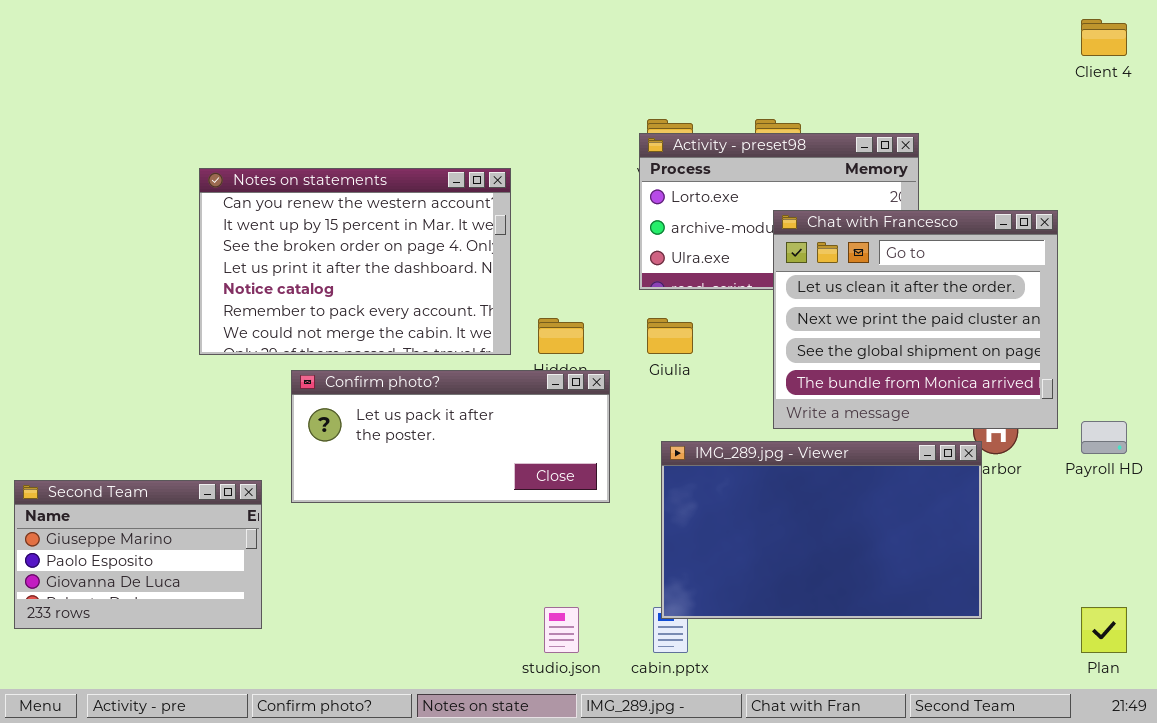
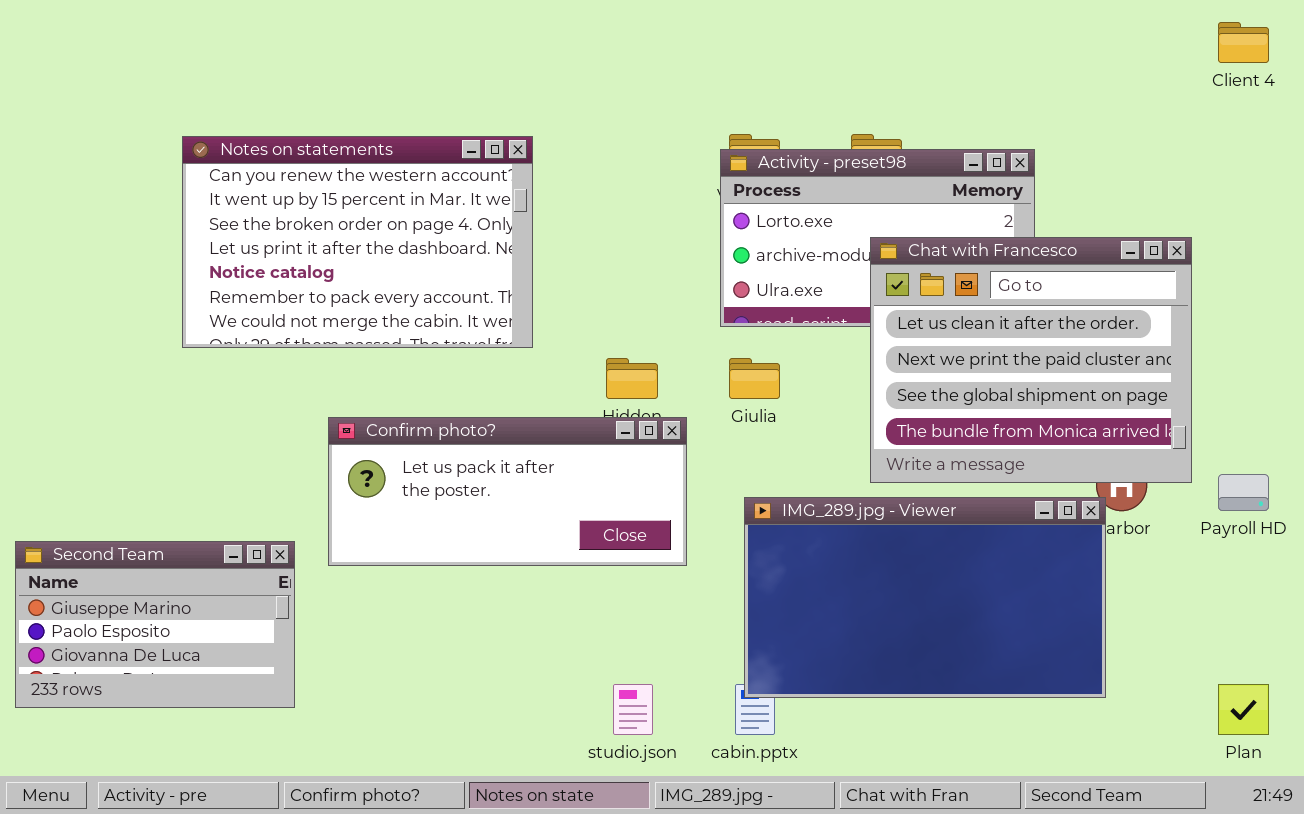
Notes on statements: [199,168,511,355] -> [182,136,533,348], moved

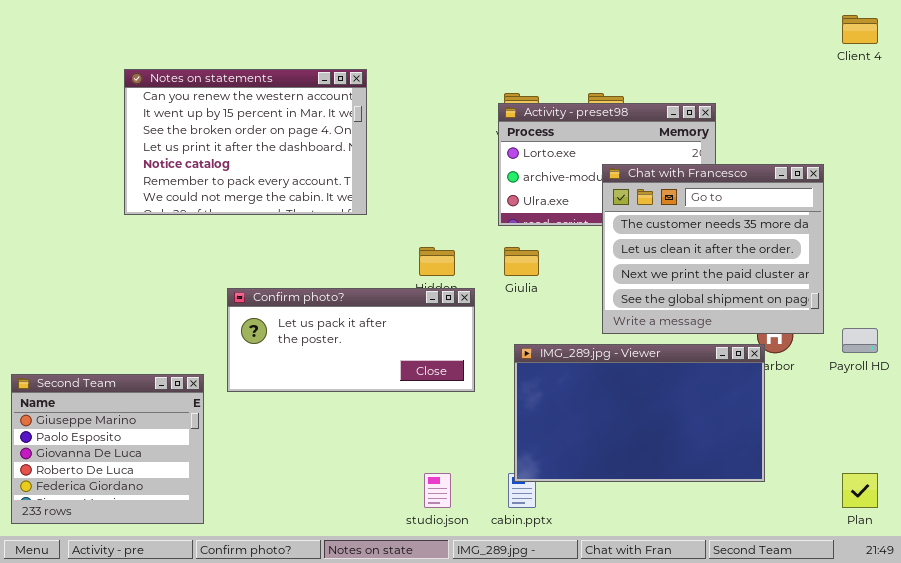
Notes on statements: [182,136,533,348] -> [124,69,367,215], moved
Chat with Francesco: [870,237,1192,483] -> [602,164,824,334], scrolled up 1 row
Second Team: [15,541,295,708] -> [11,374,204,524], resized

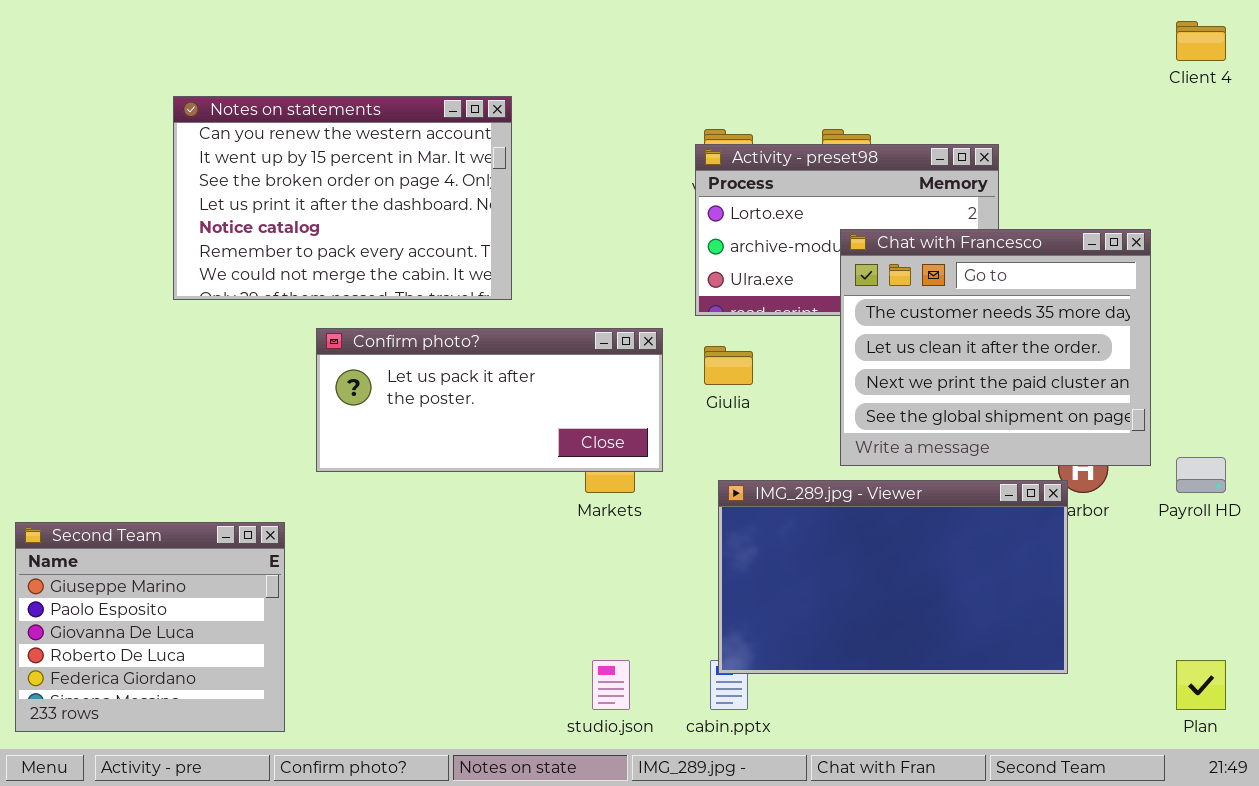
Confirm photo?: [227,288,475,392] -> [316,328,663,472], moved

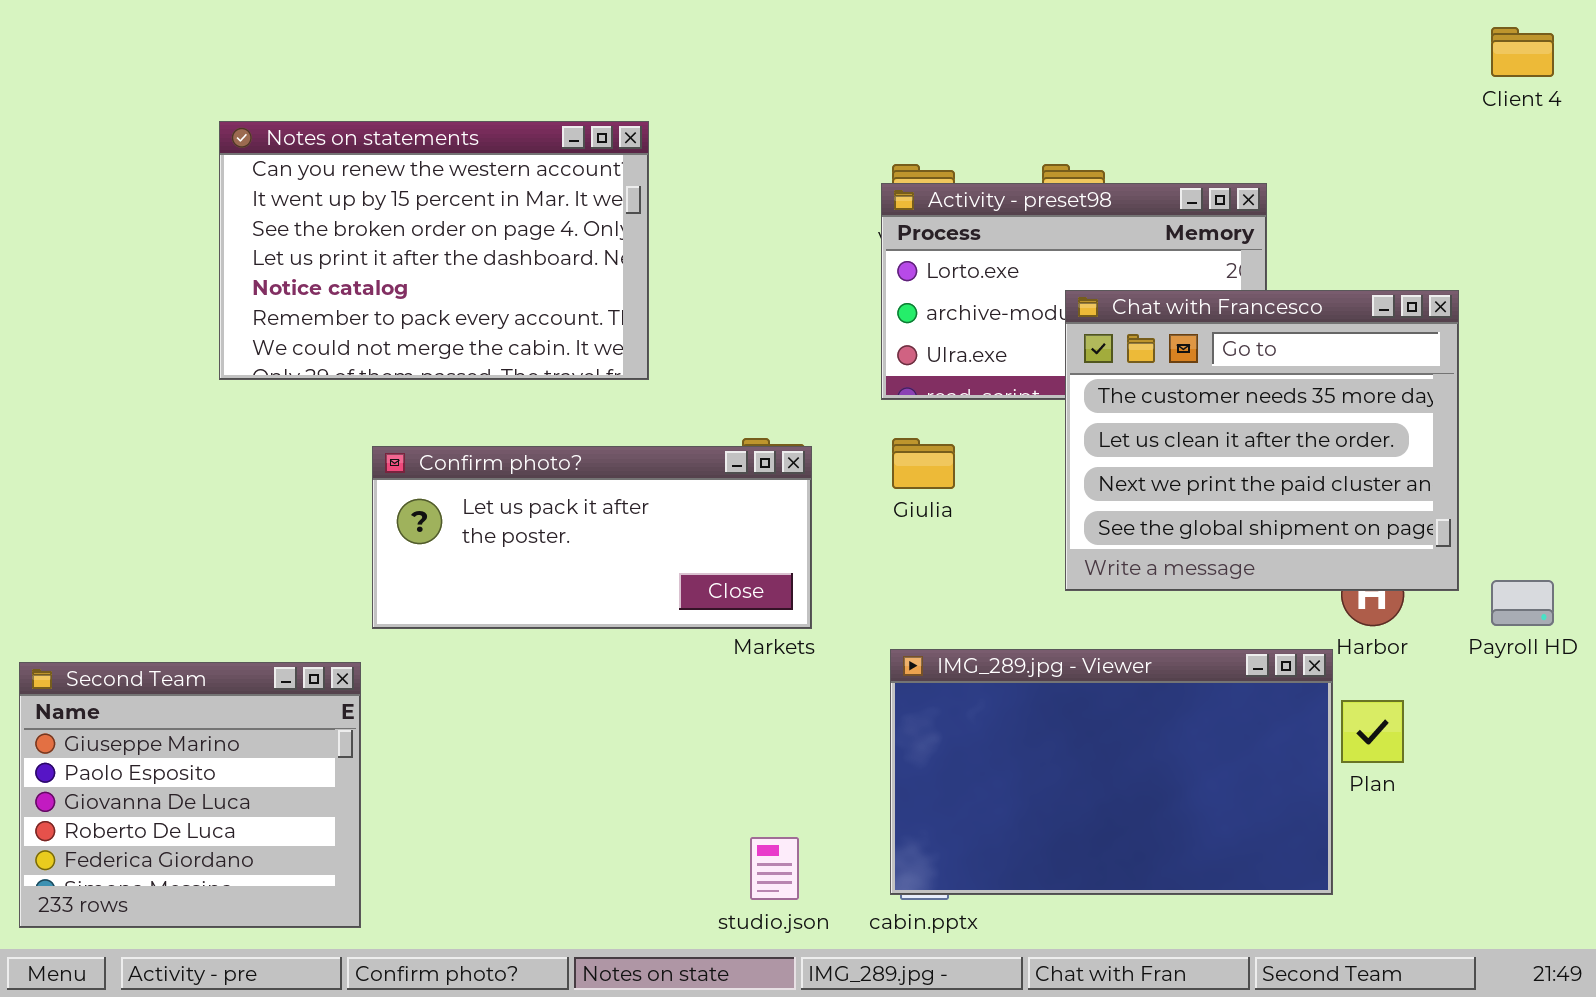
Confirm photo?: [316,328,663,472] -> [372,446,812,629], moved
IMG_289.jpg - Viewer: [718,480,1068,674] -> [890,649,1333,895], moved
Plan: [1176,660,1226,710] -> [1341,700,1404,763], moved

